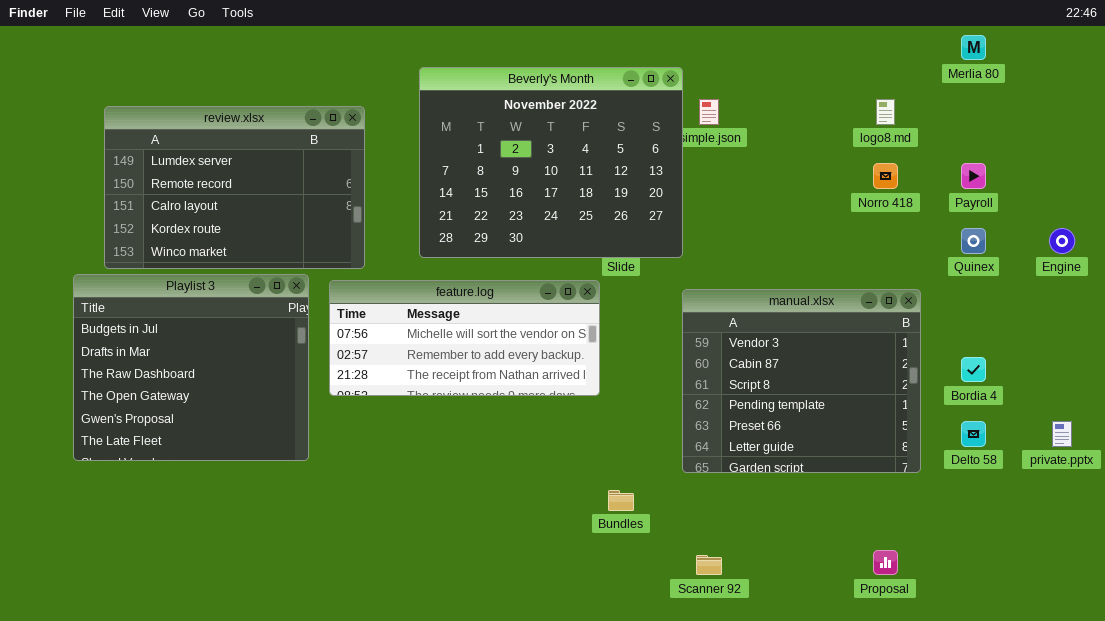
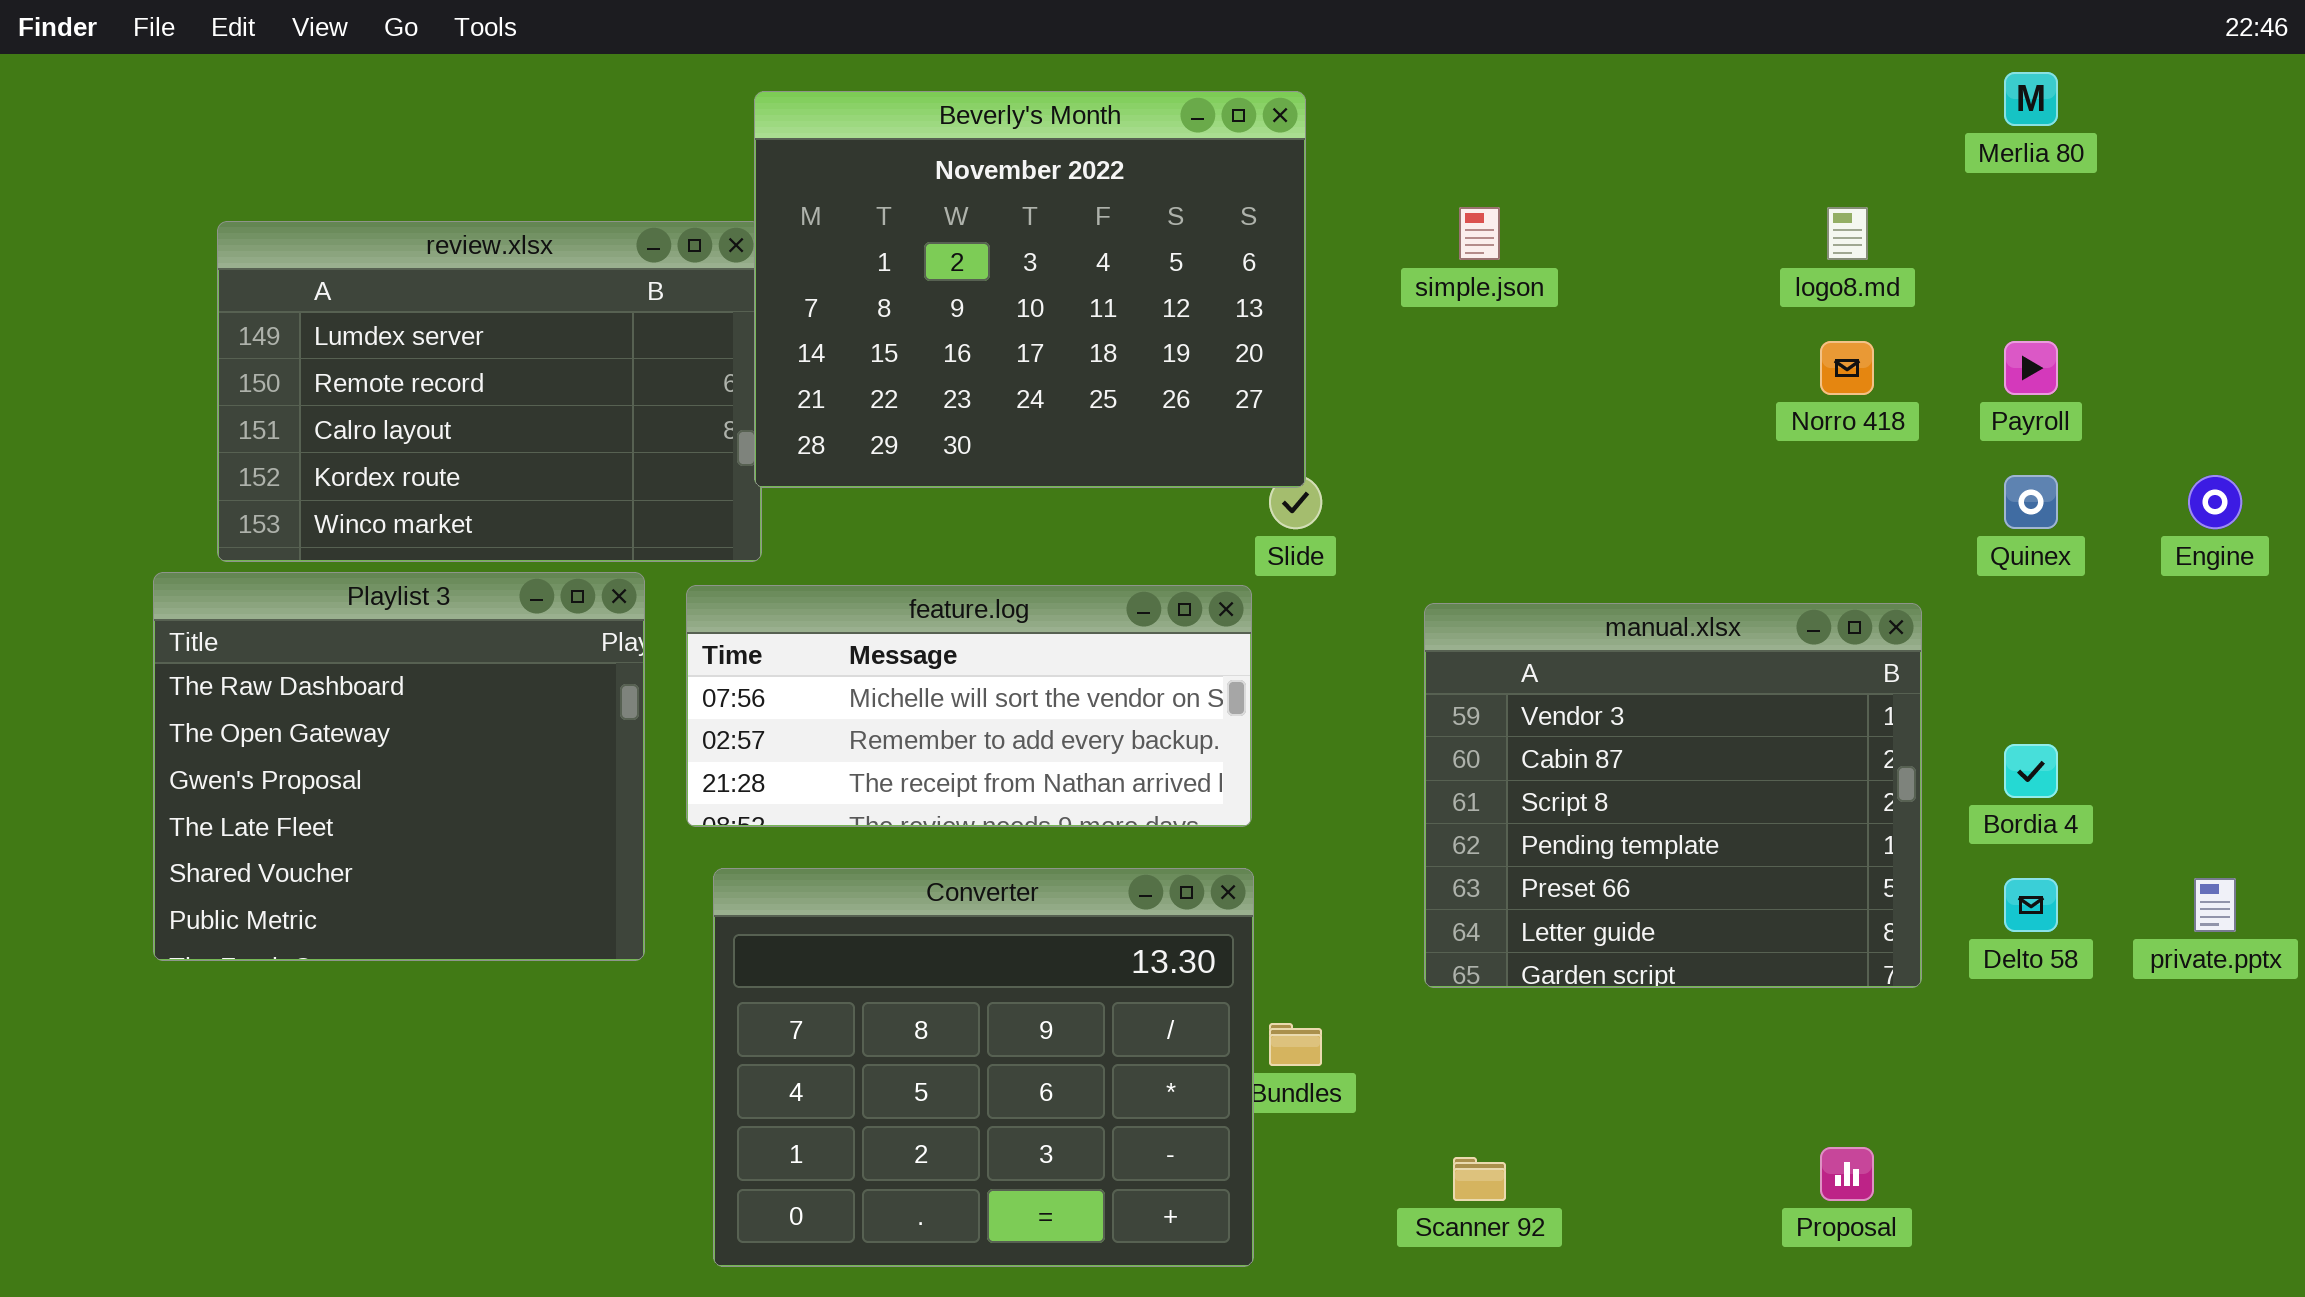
Beverly's Month: [419,67,683,258] -> [754,91,1306,488], moved
Playlist 3: [73,274,309,461] -> [153,572,645,961], scrolled down 2 rows
Converter: none -> [713,868,1254,1267], opened

